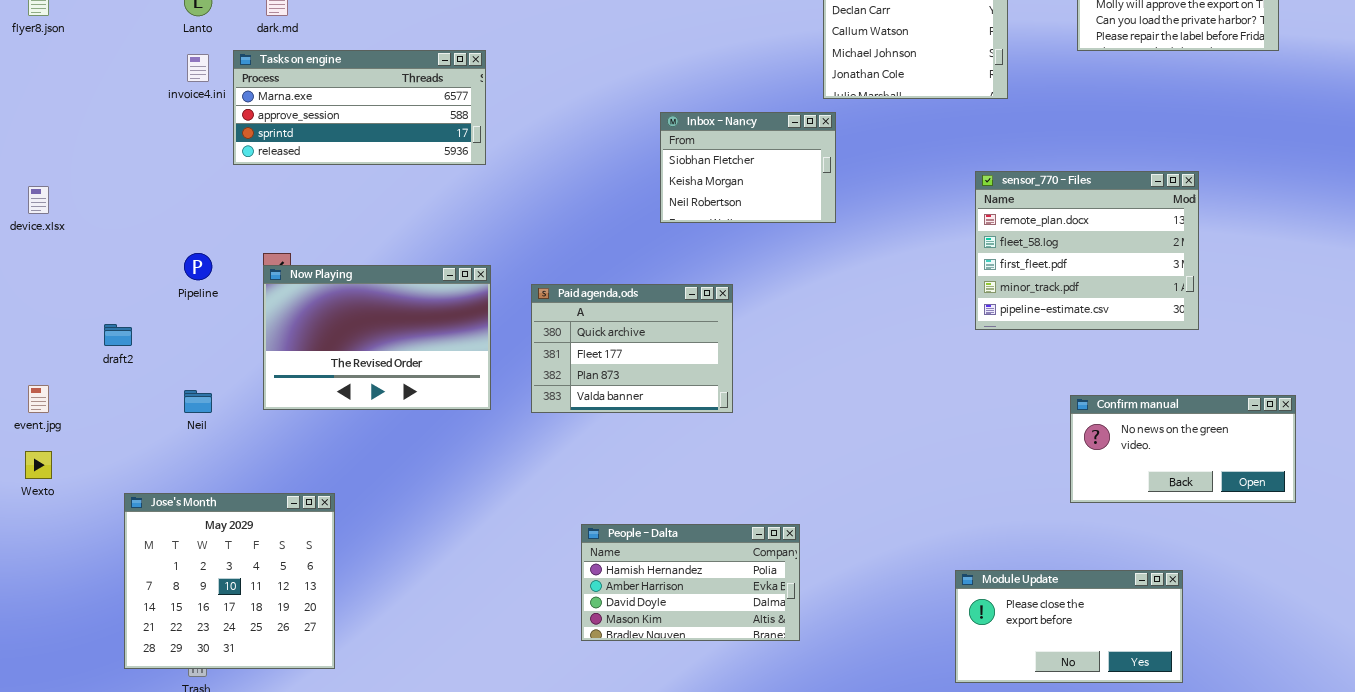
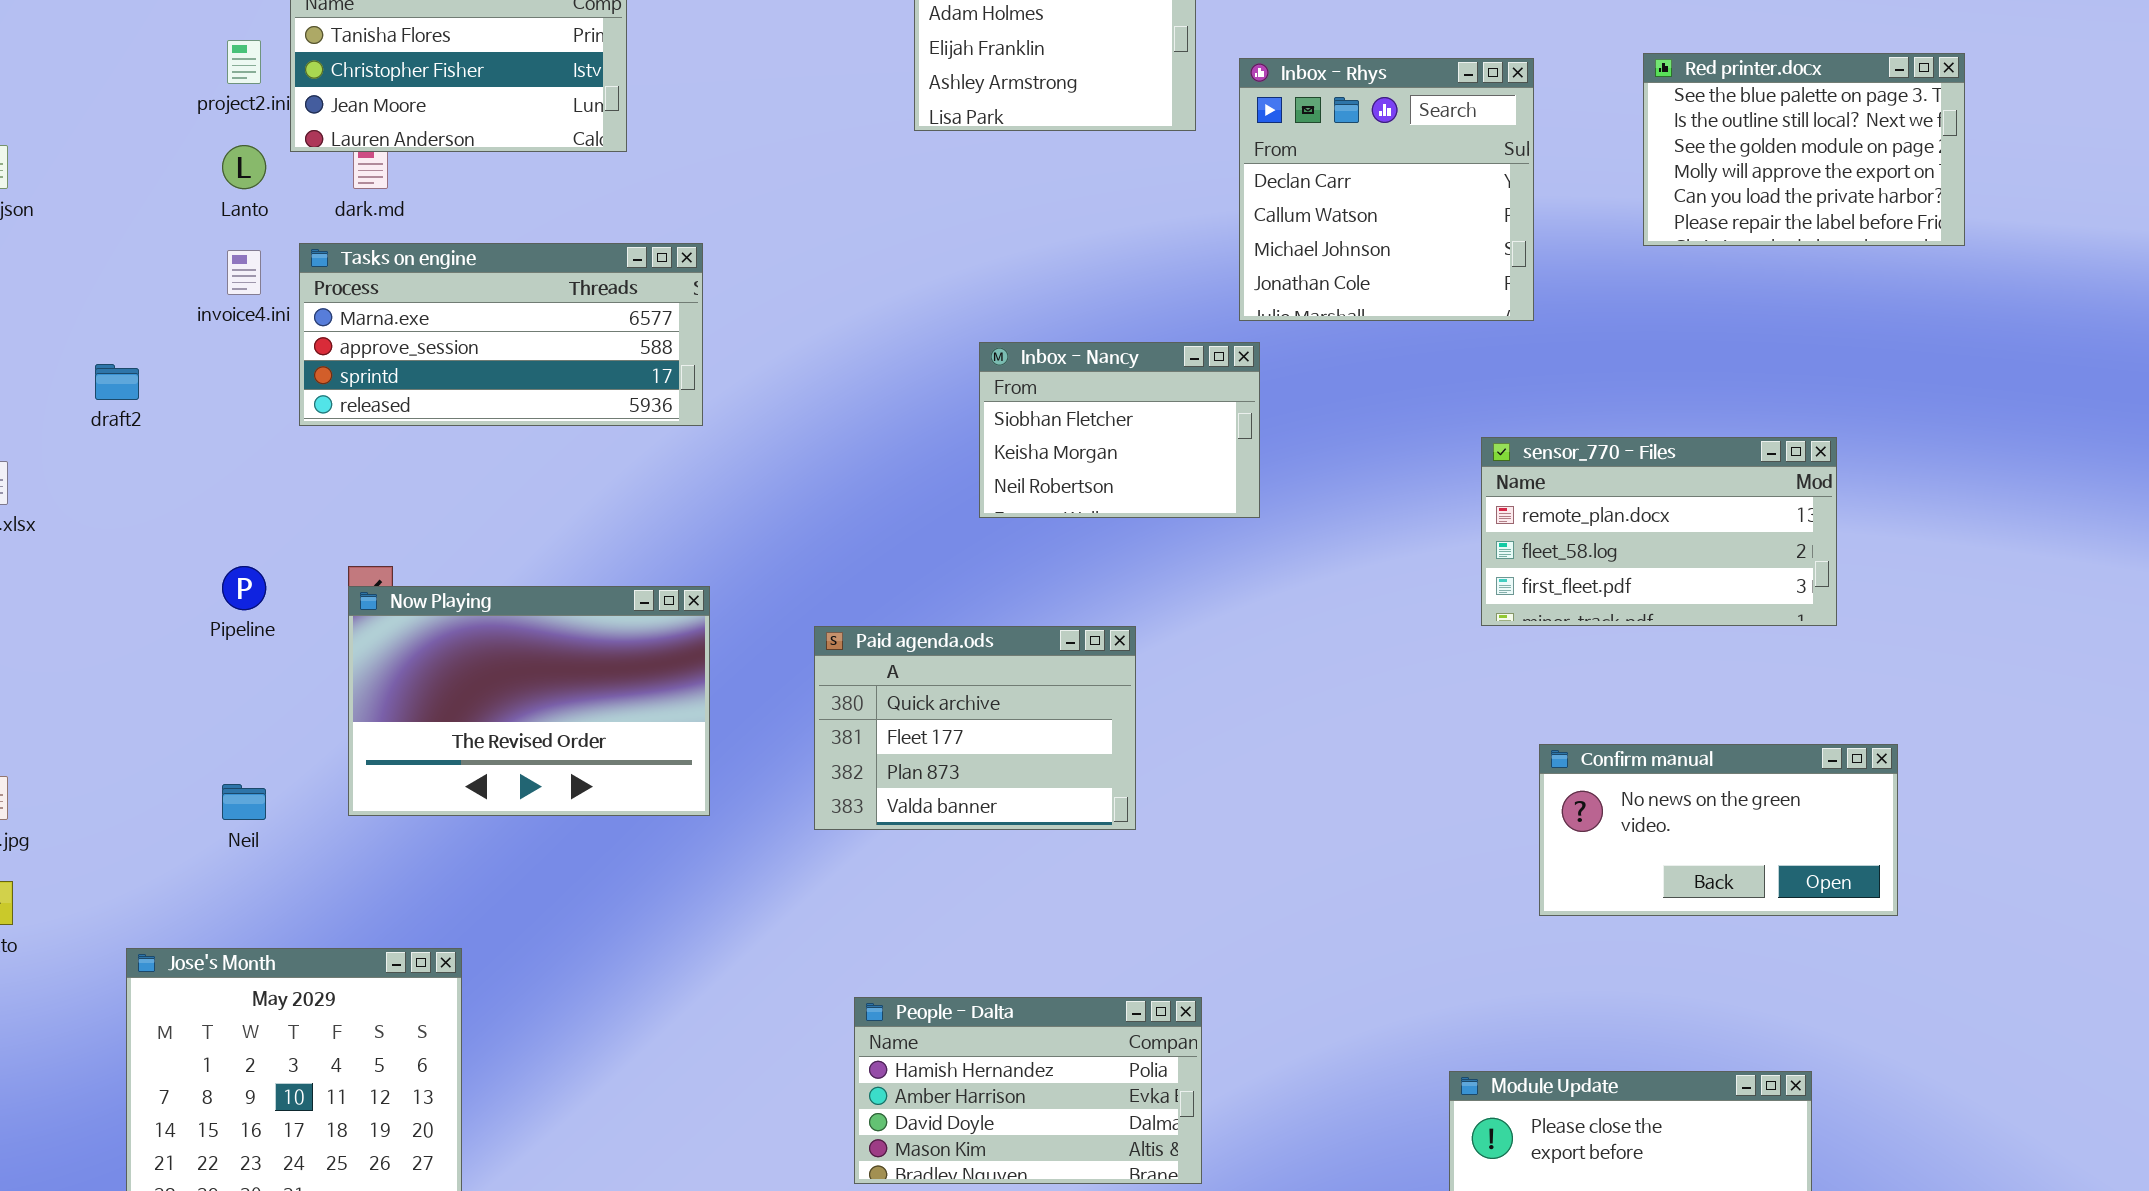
sensor_770 - Files: [975,171,1199,330] -> [1481,437,1837,626], resized
Paid agenda.ods: [531,284,733,413] -> [814,626,1136,830], moved
draft2: [104,324,132,346] -> [95,364,139,400], moved
Confirm manual: [1070,395,1296,503] -> [1539,744,1898,916], moved

